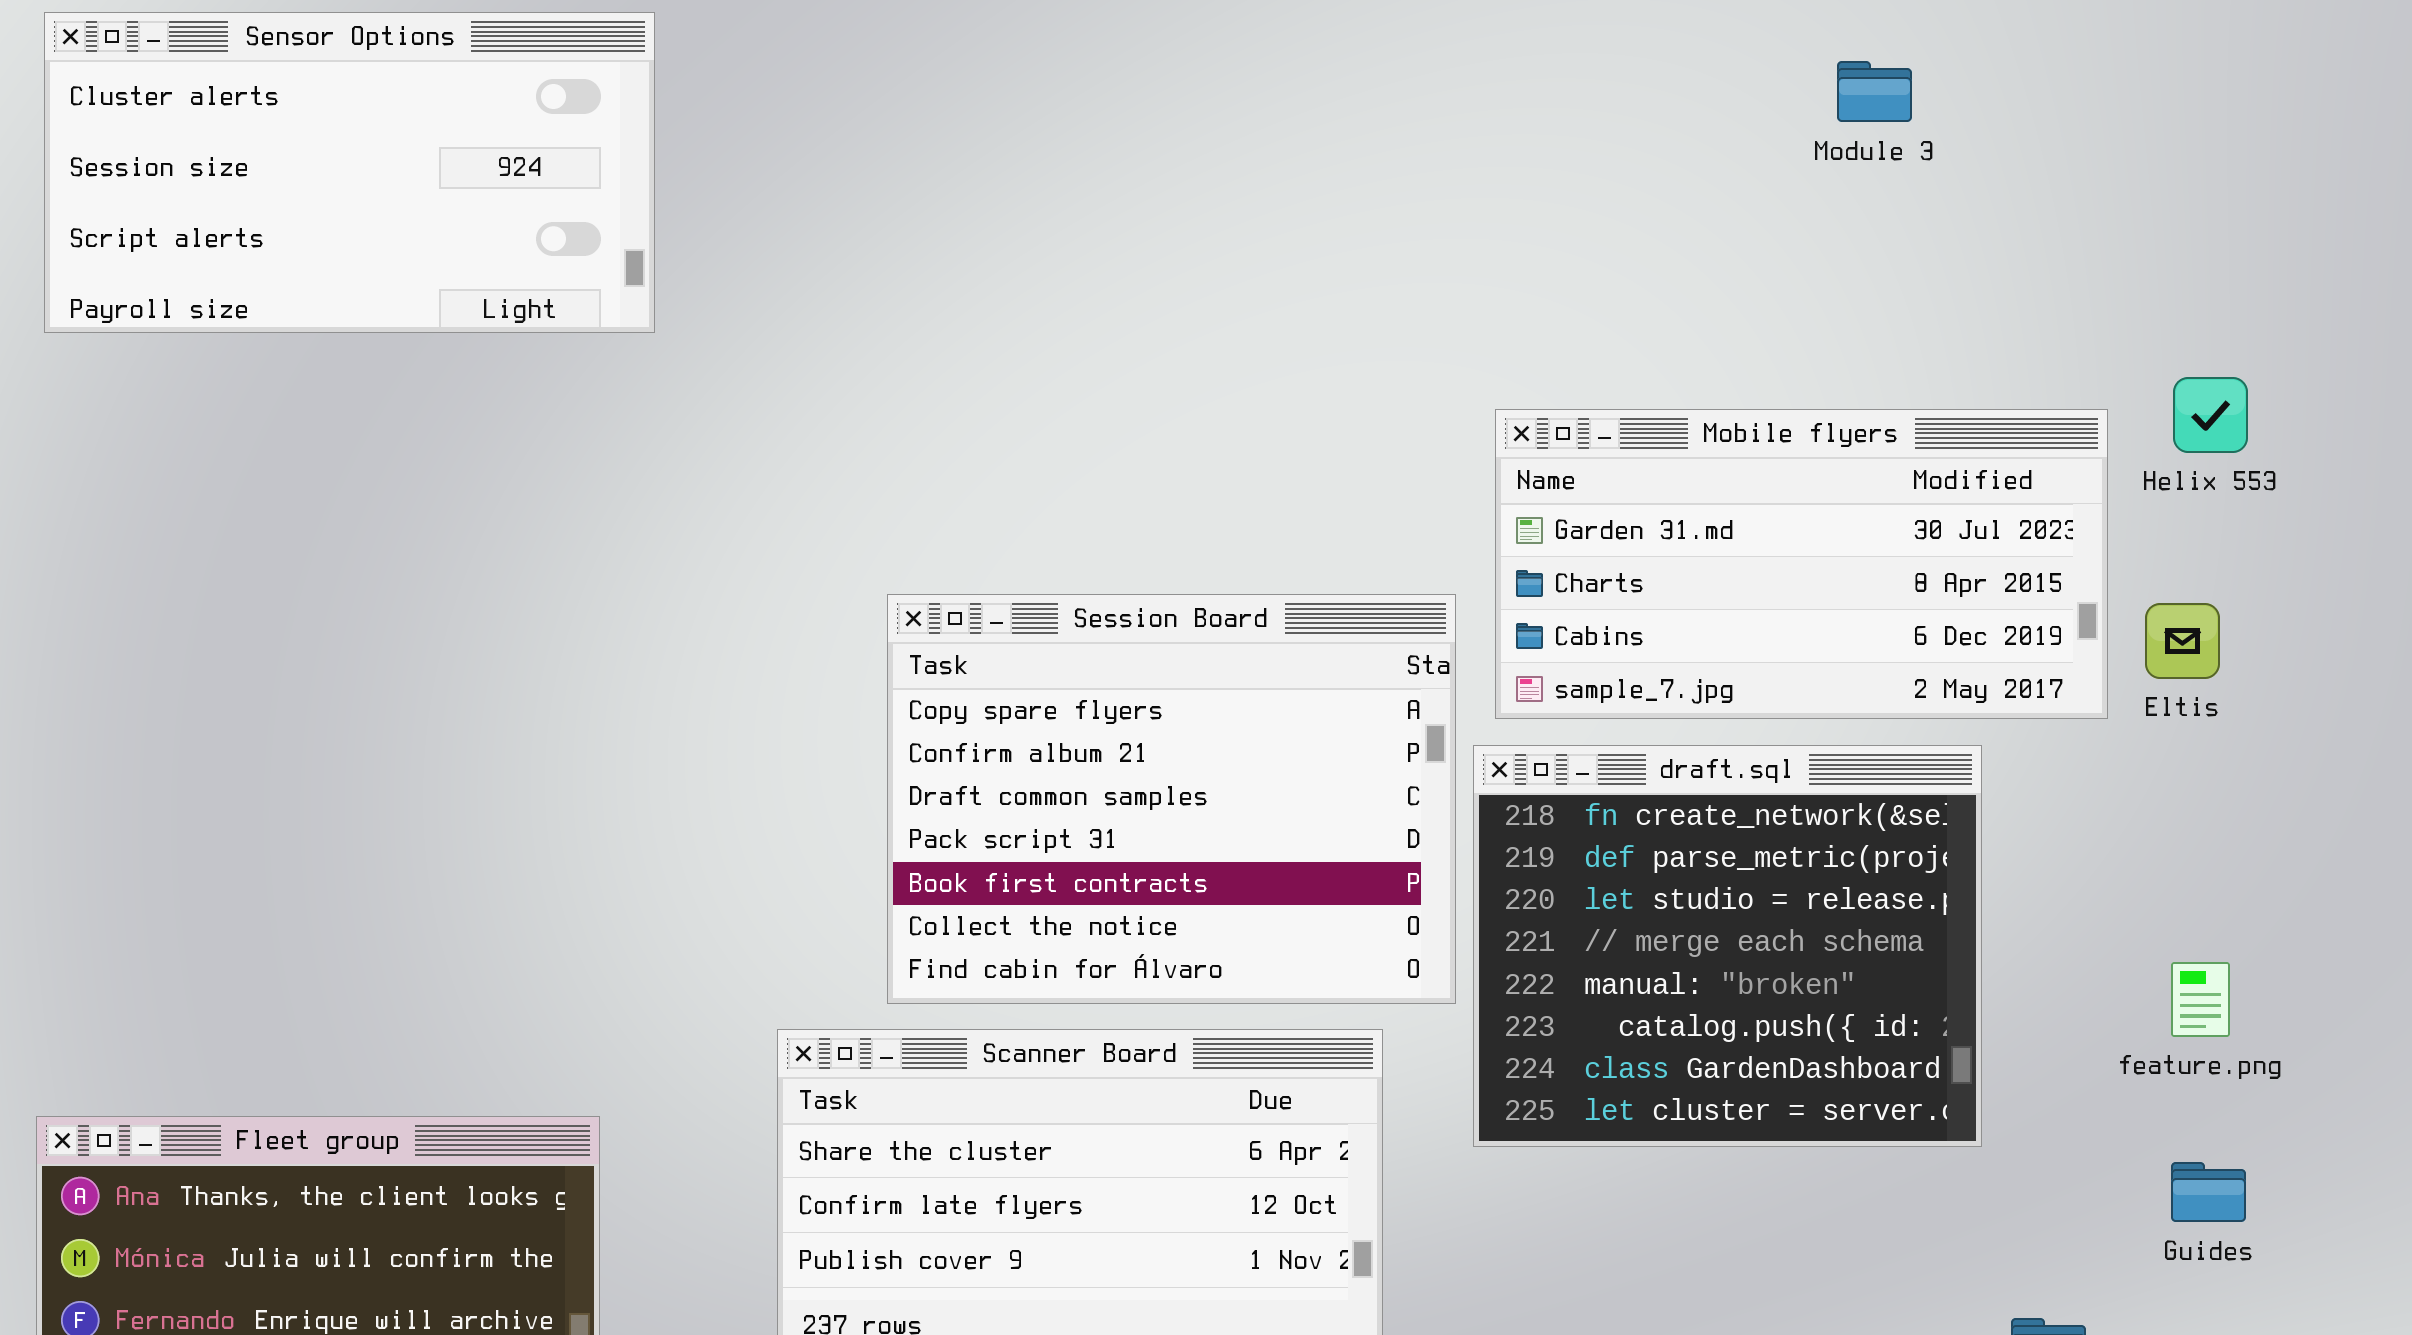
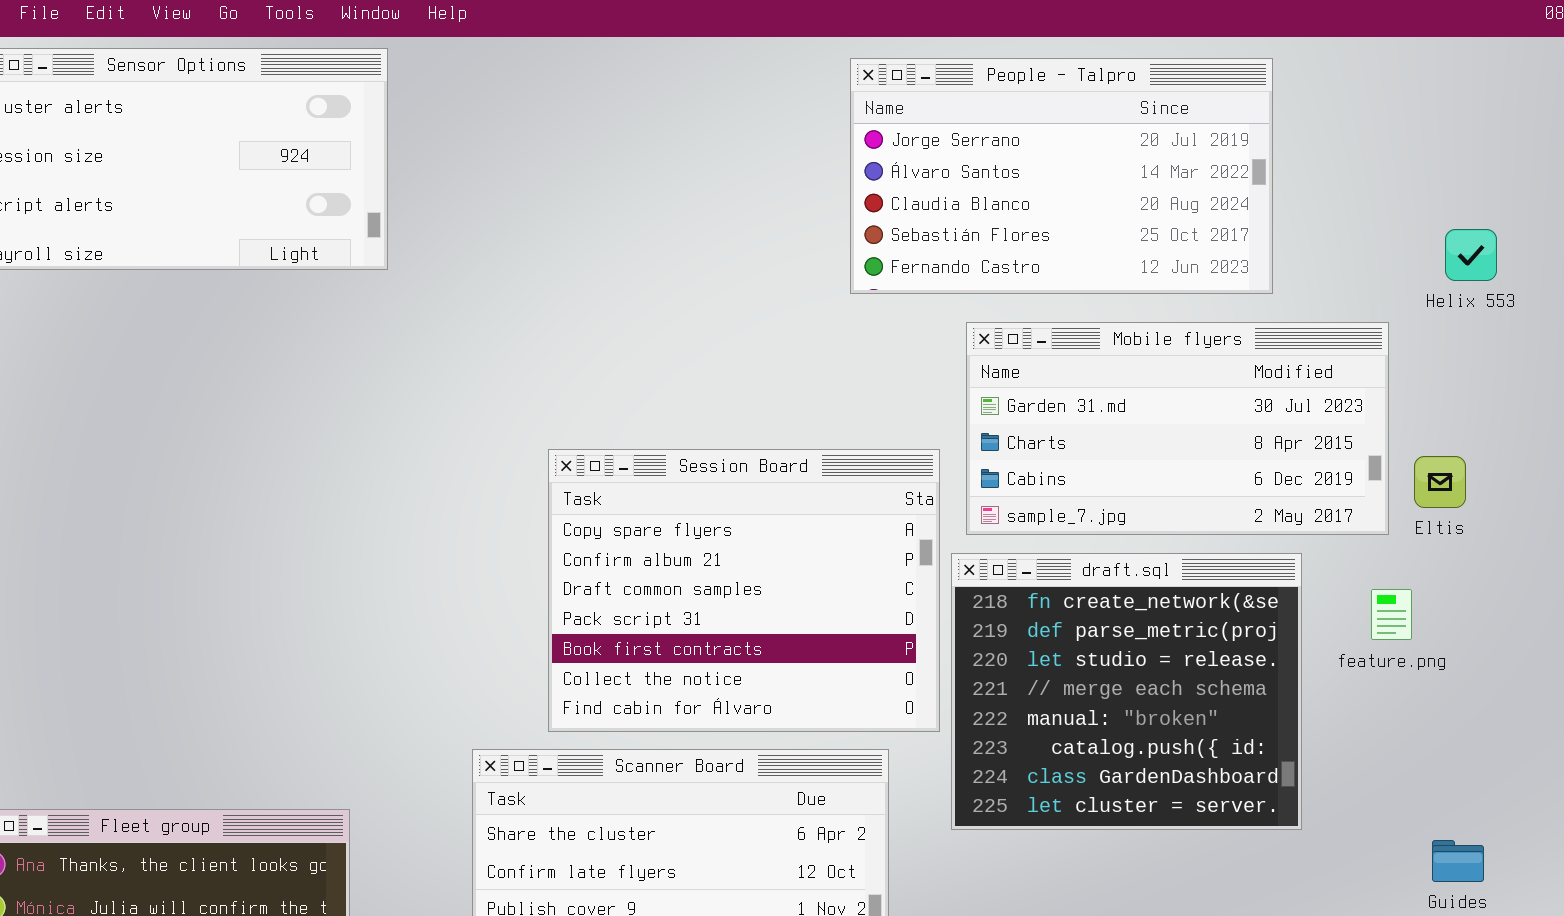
People - Talpro: none -> [850,58,1273,294], opened
Helix 553: [2173,377,2248,453] -> [1445,229,1497,281], moved
feature.png: [2171,962,2230,1037] -> [1371,589,1412,640], moved

